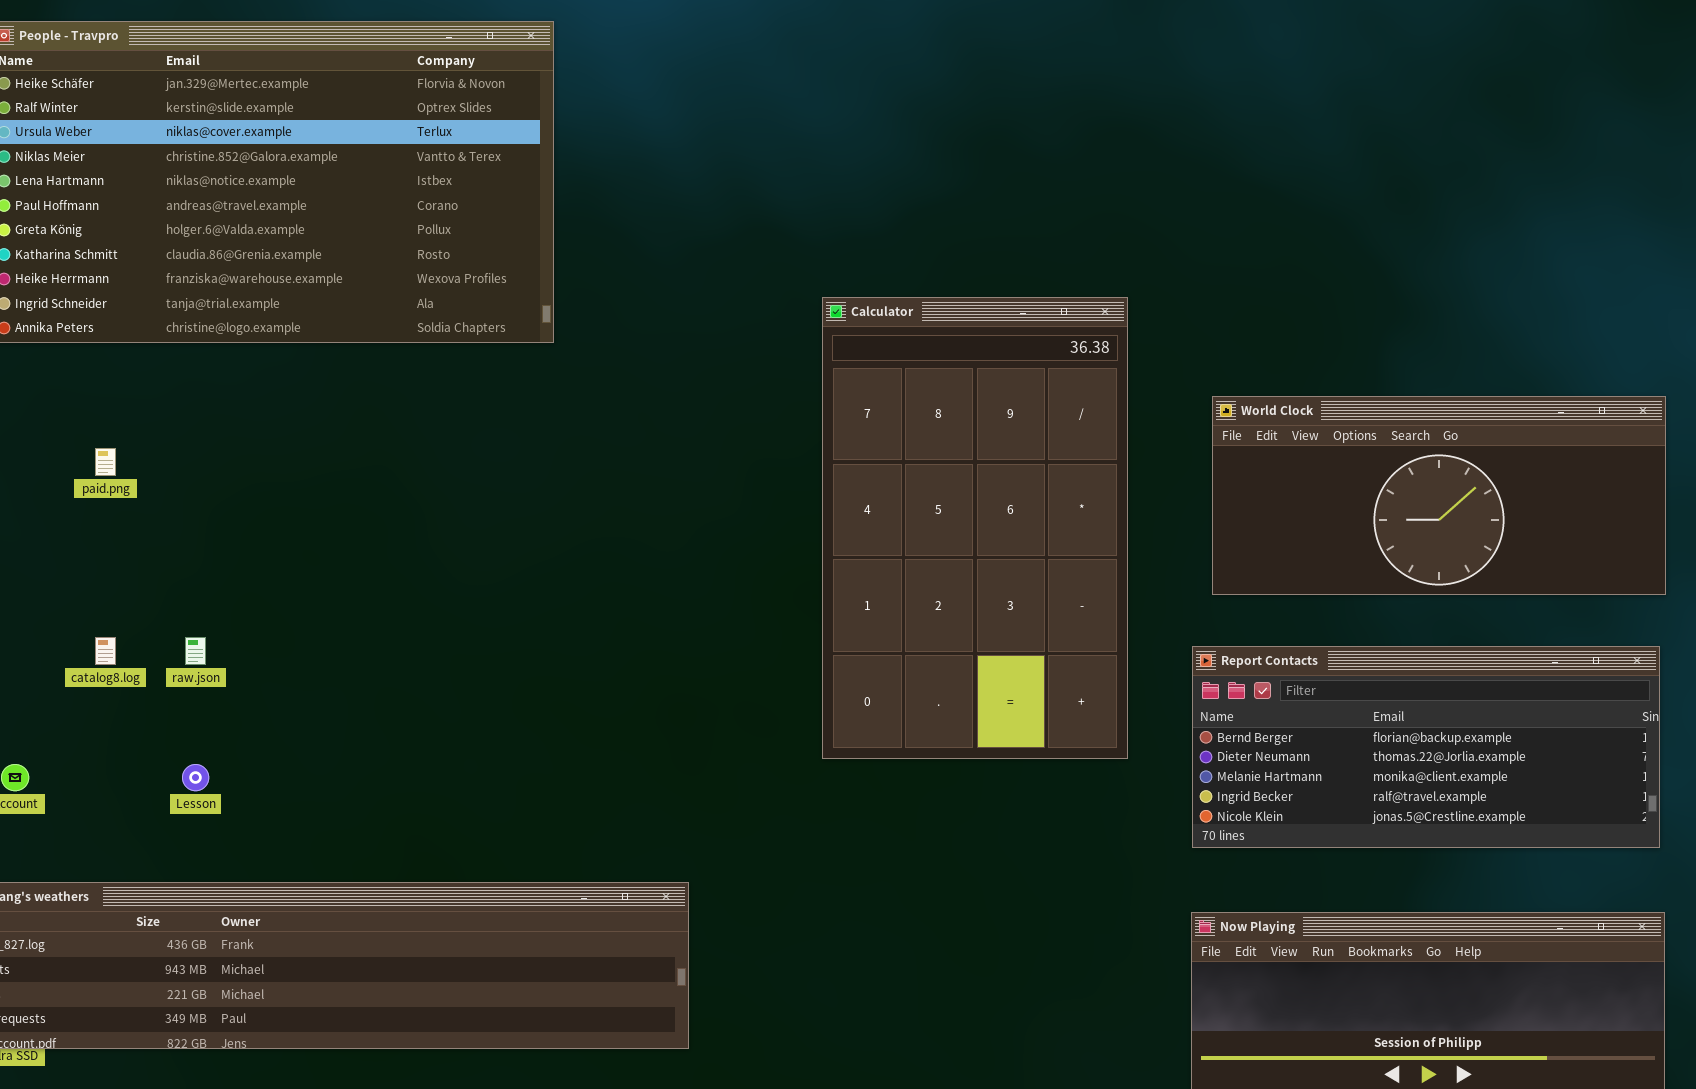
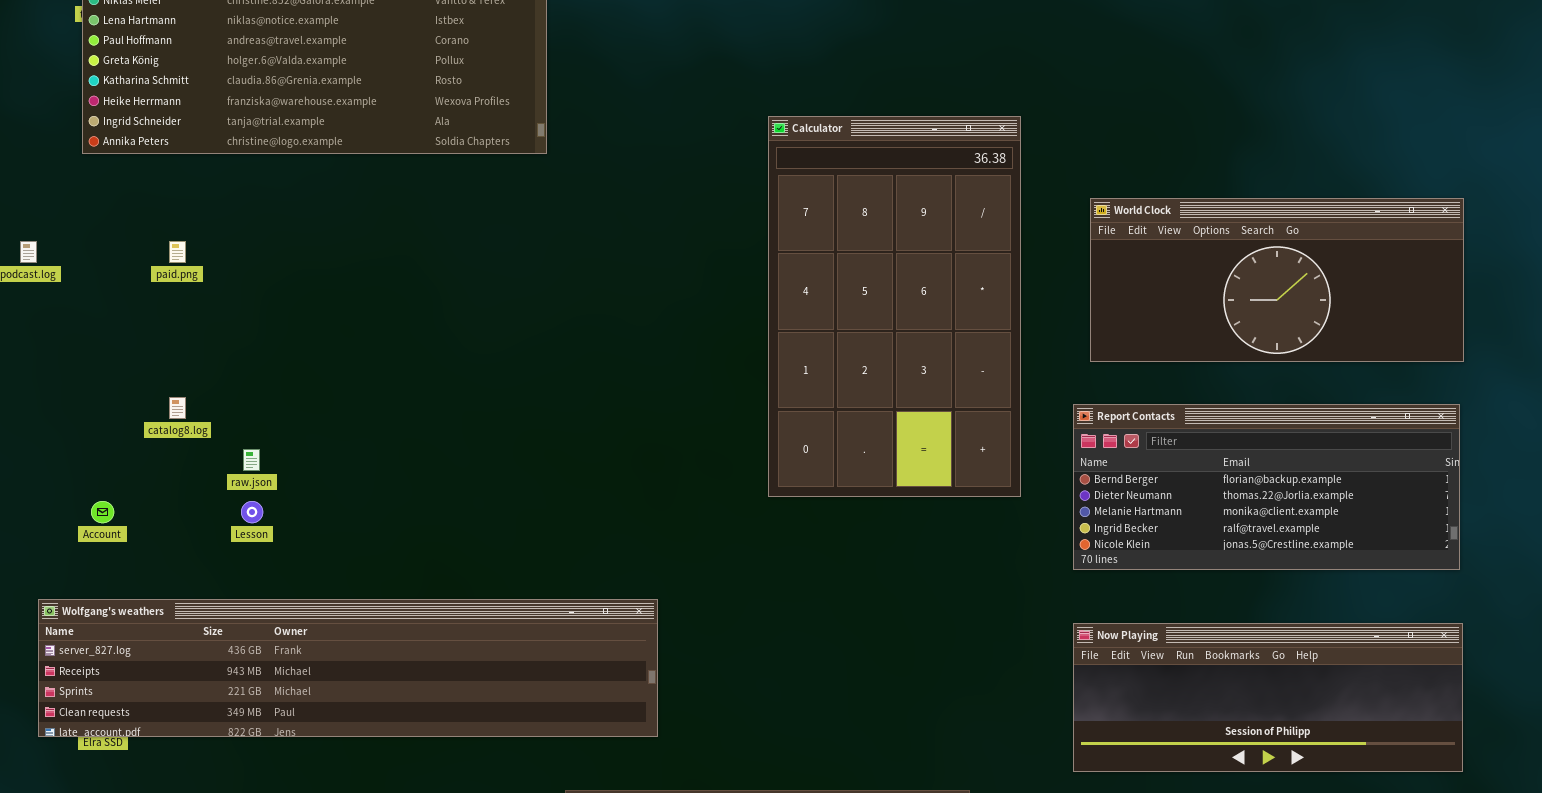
raw.json: [185,637,206,665] -> [243,449,260,471], moved

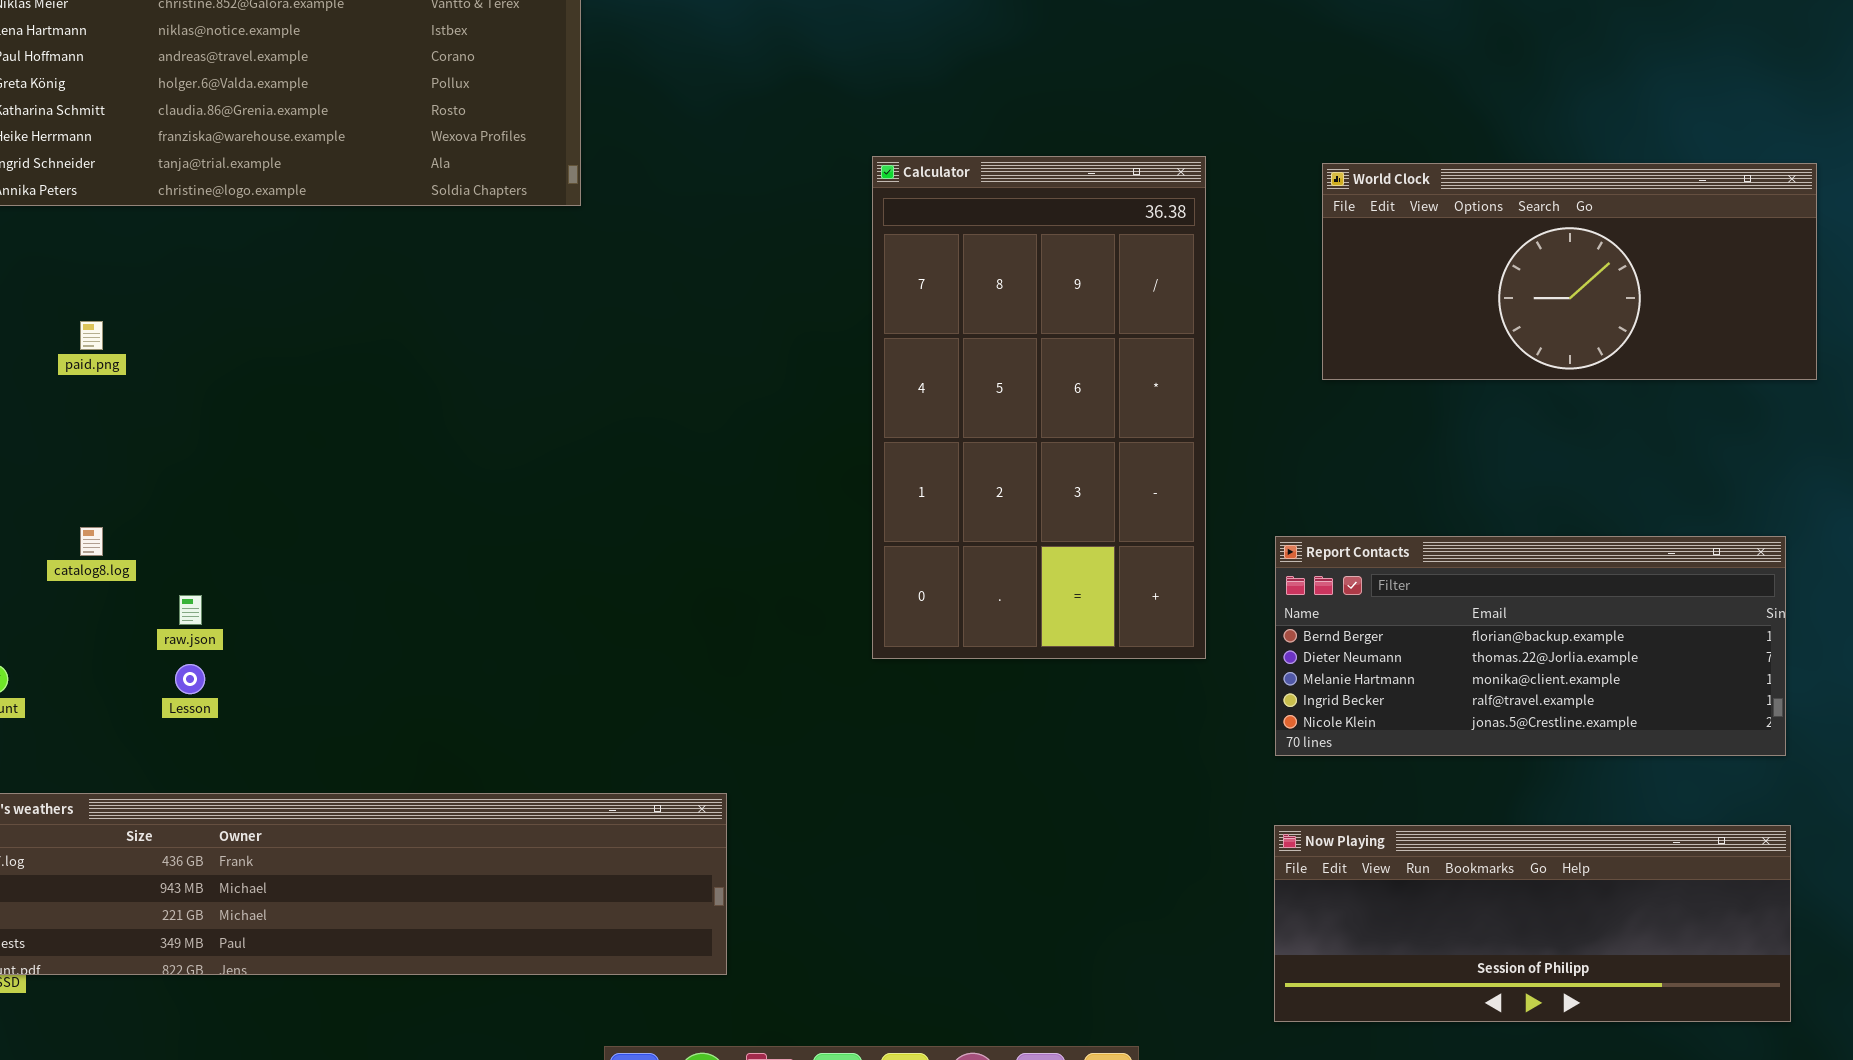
World Clock: [1090,198,1464,362] -> [1322,163,1817,380], moved

